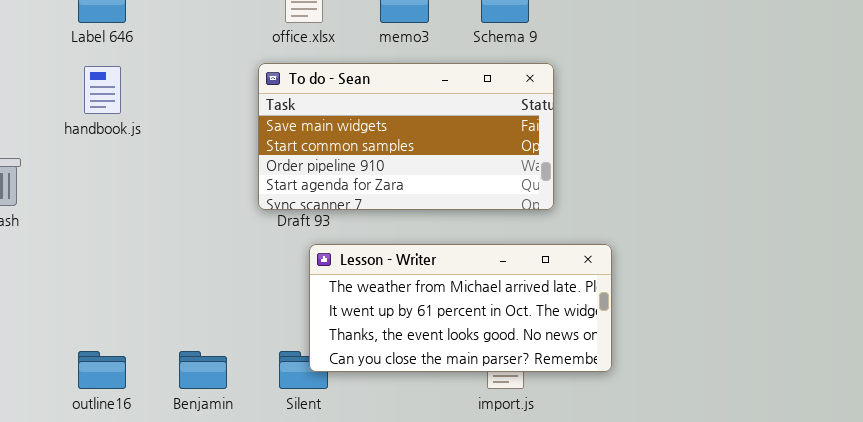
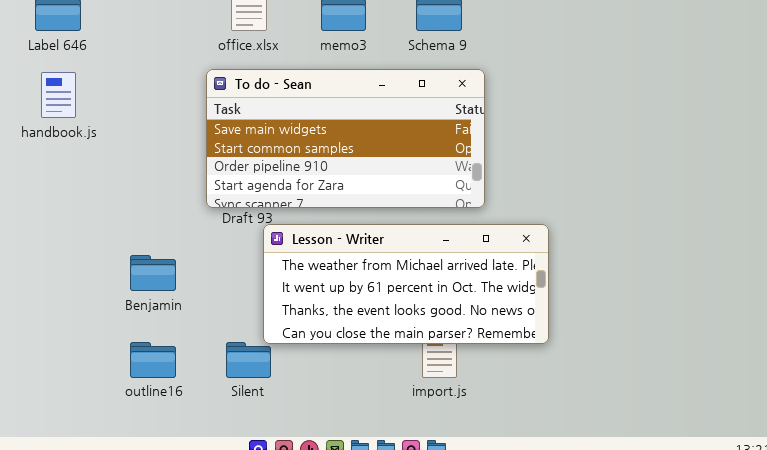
Lesson - Writer: [309,244,612,372] -> [263,224,549,344], moved
outline16: [78,351,126,389] -> [130,342,176,378], moved
Benjamin: [179,351,227,389] -> [130,255,176,291], moved

